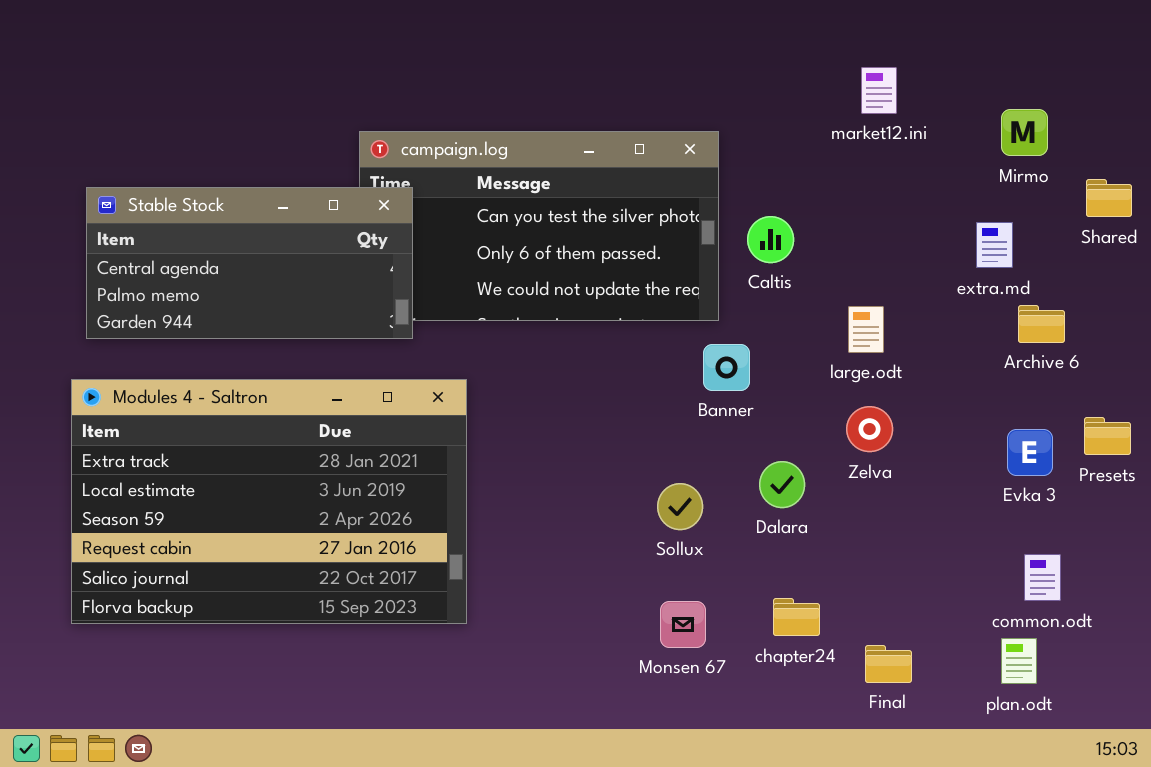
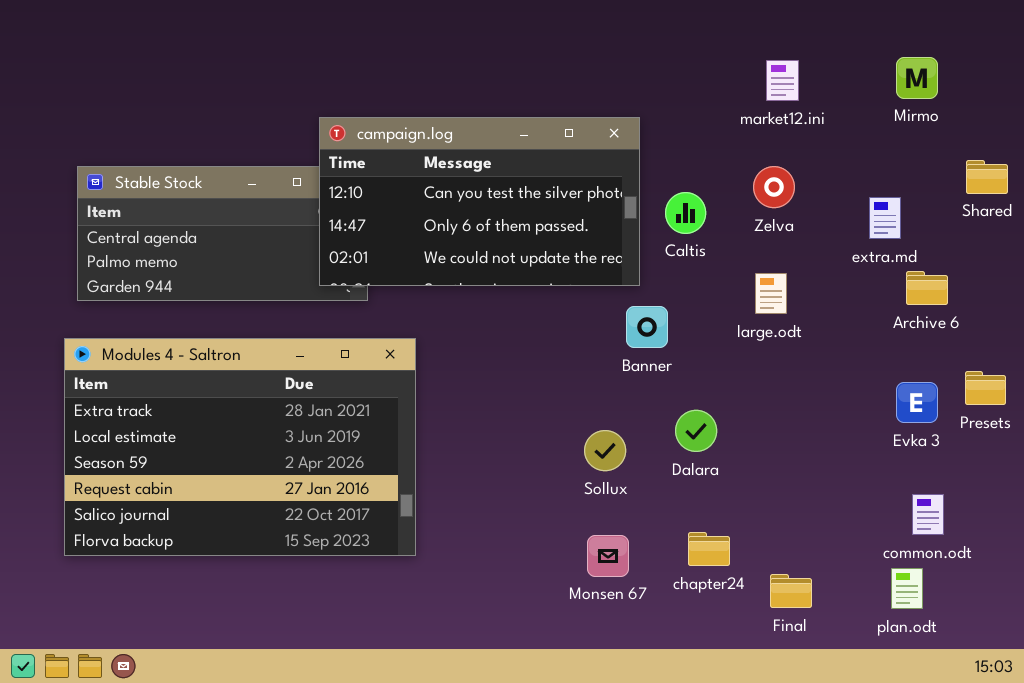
Mirmo: [1001,109,1048,156] -> [896,57,938,99], moved
campaign.log: [359,131,719,321] -> [319,117,640,286], raised
Zelva: [846,406,893,452] -> [753,166,795,208], moved

